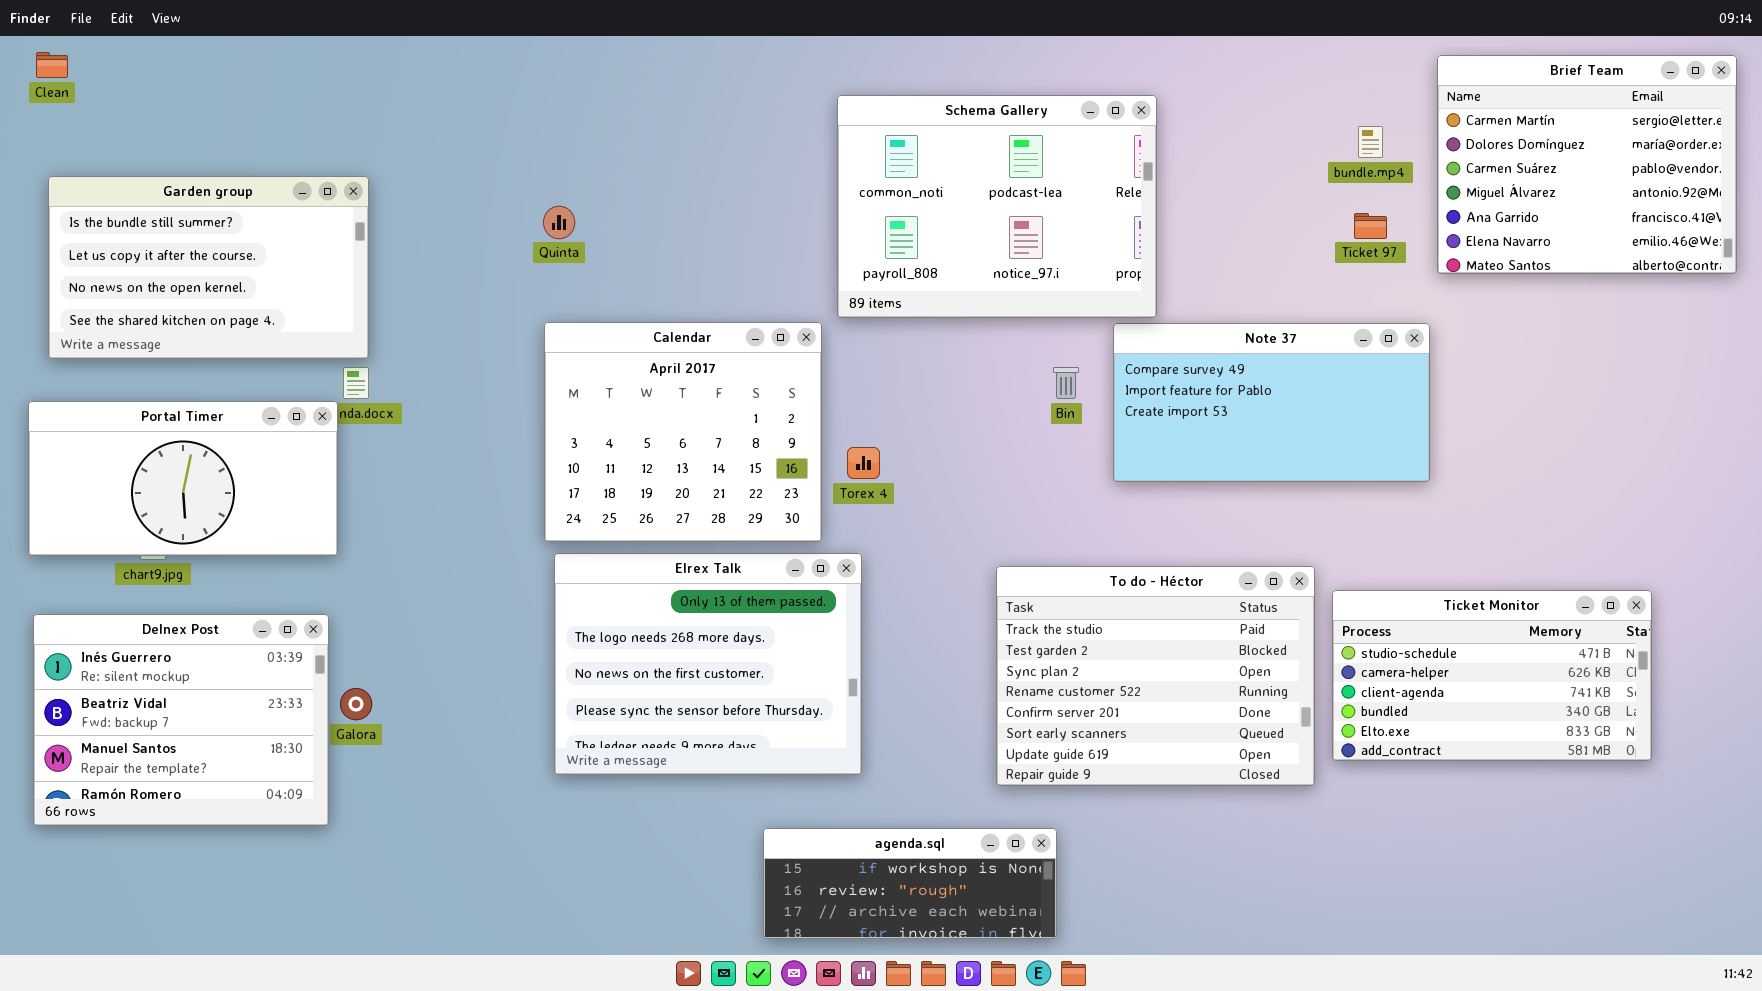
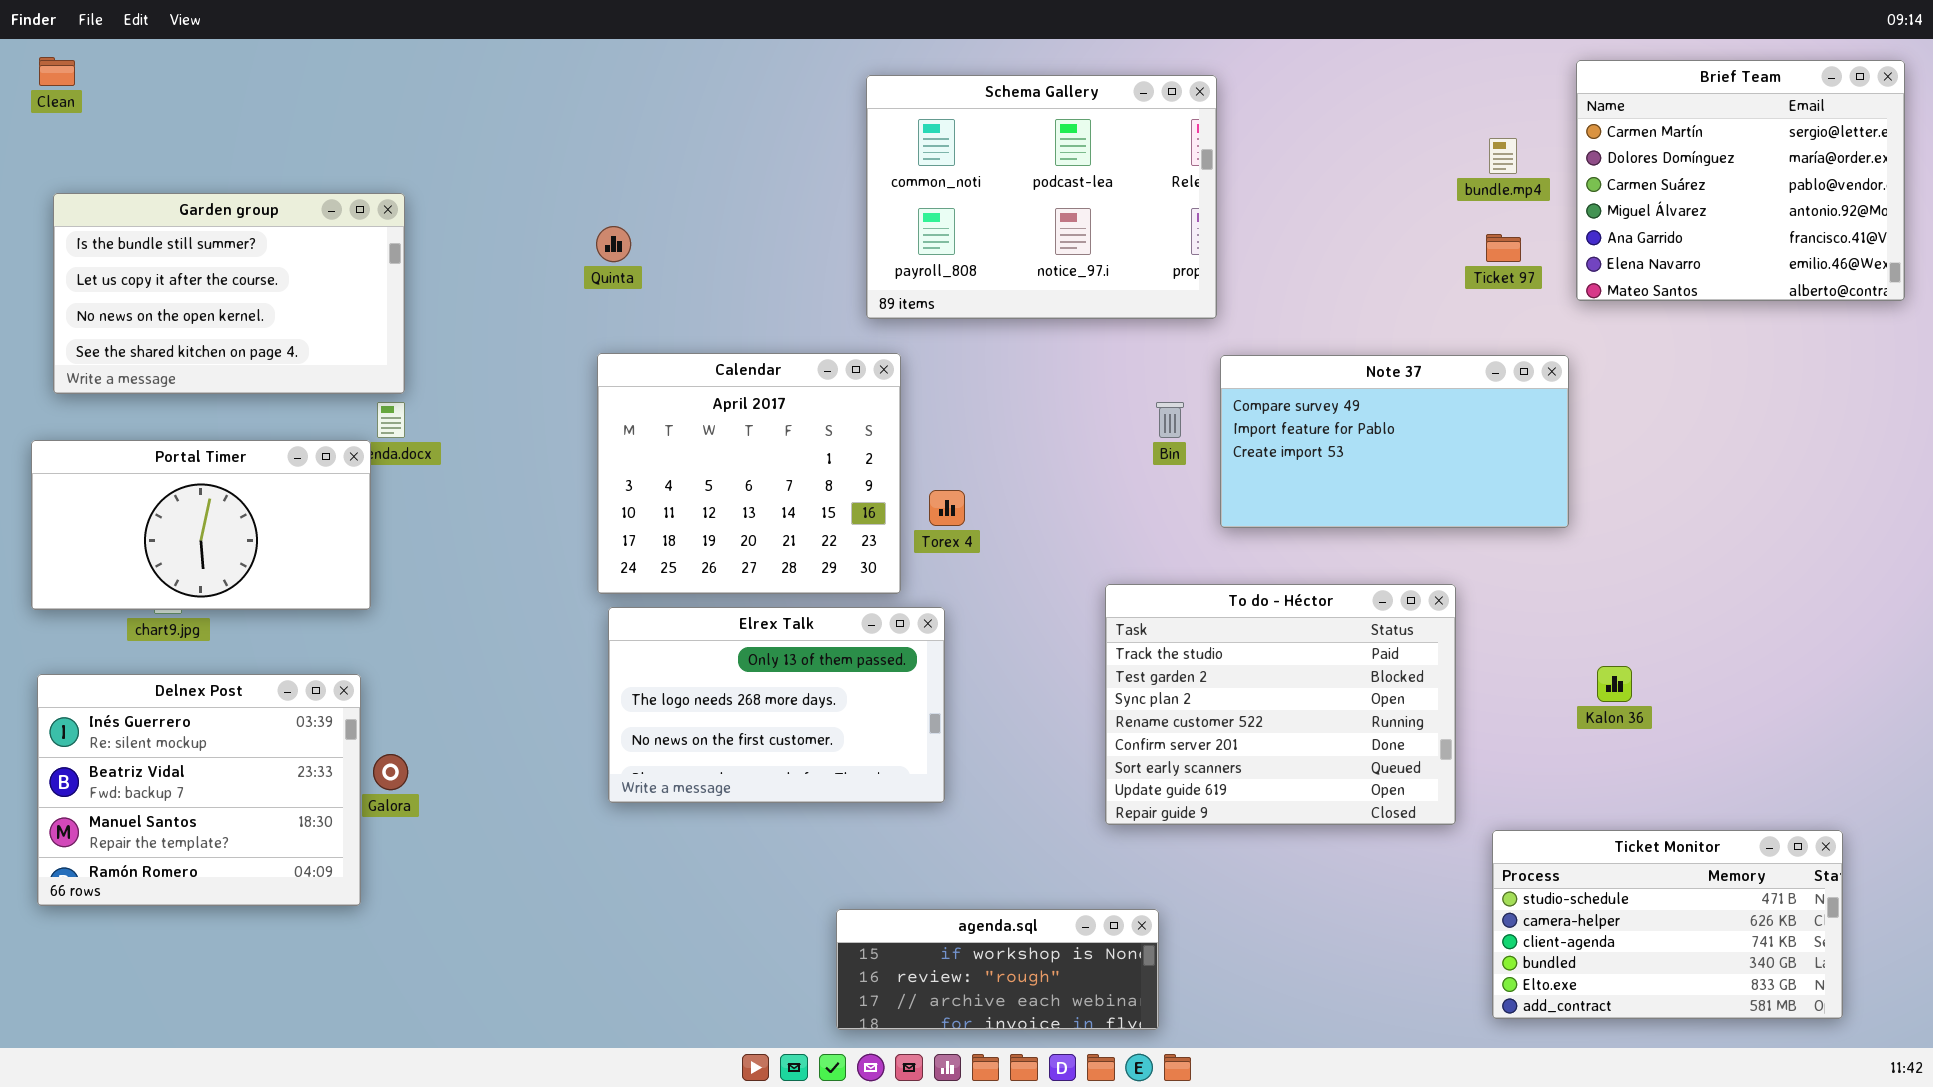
Schema Gallery: [837,95,1157,318] -> [866,75,1217,319], moved
Elrex Talk: [554,553,862,775] -> [608,607,945,803], resized
To do - Héctor: [996,566,1315,786] -> [1105,584,1456,825], moved
Ticket Monitor: [1332,590,1652,761] -> [1492,830,1843,1019], moved

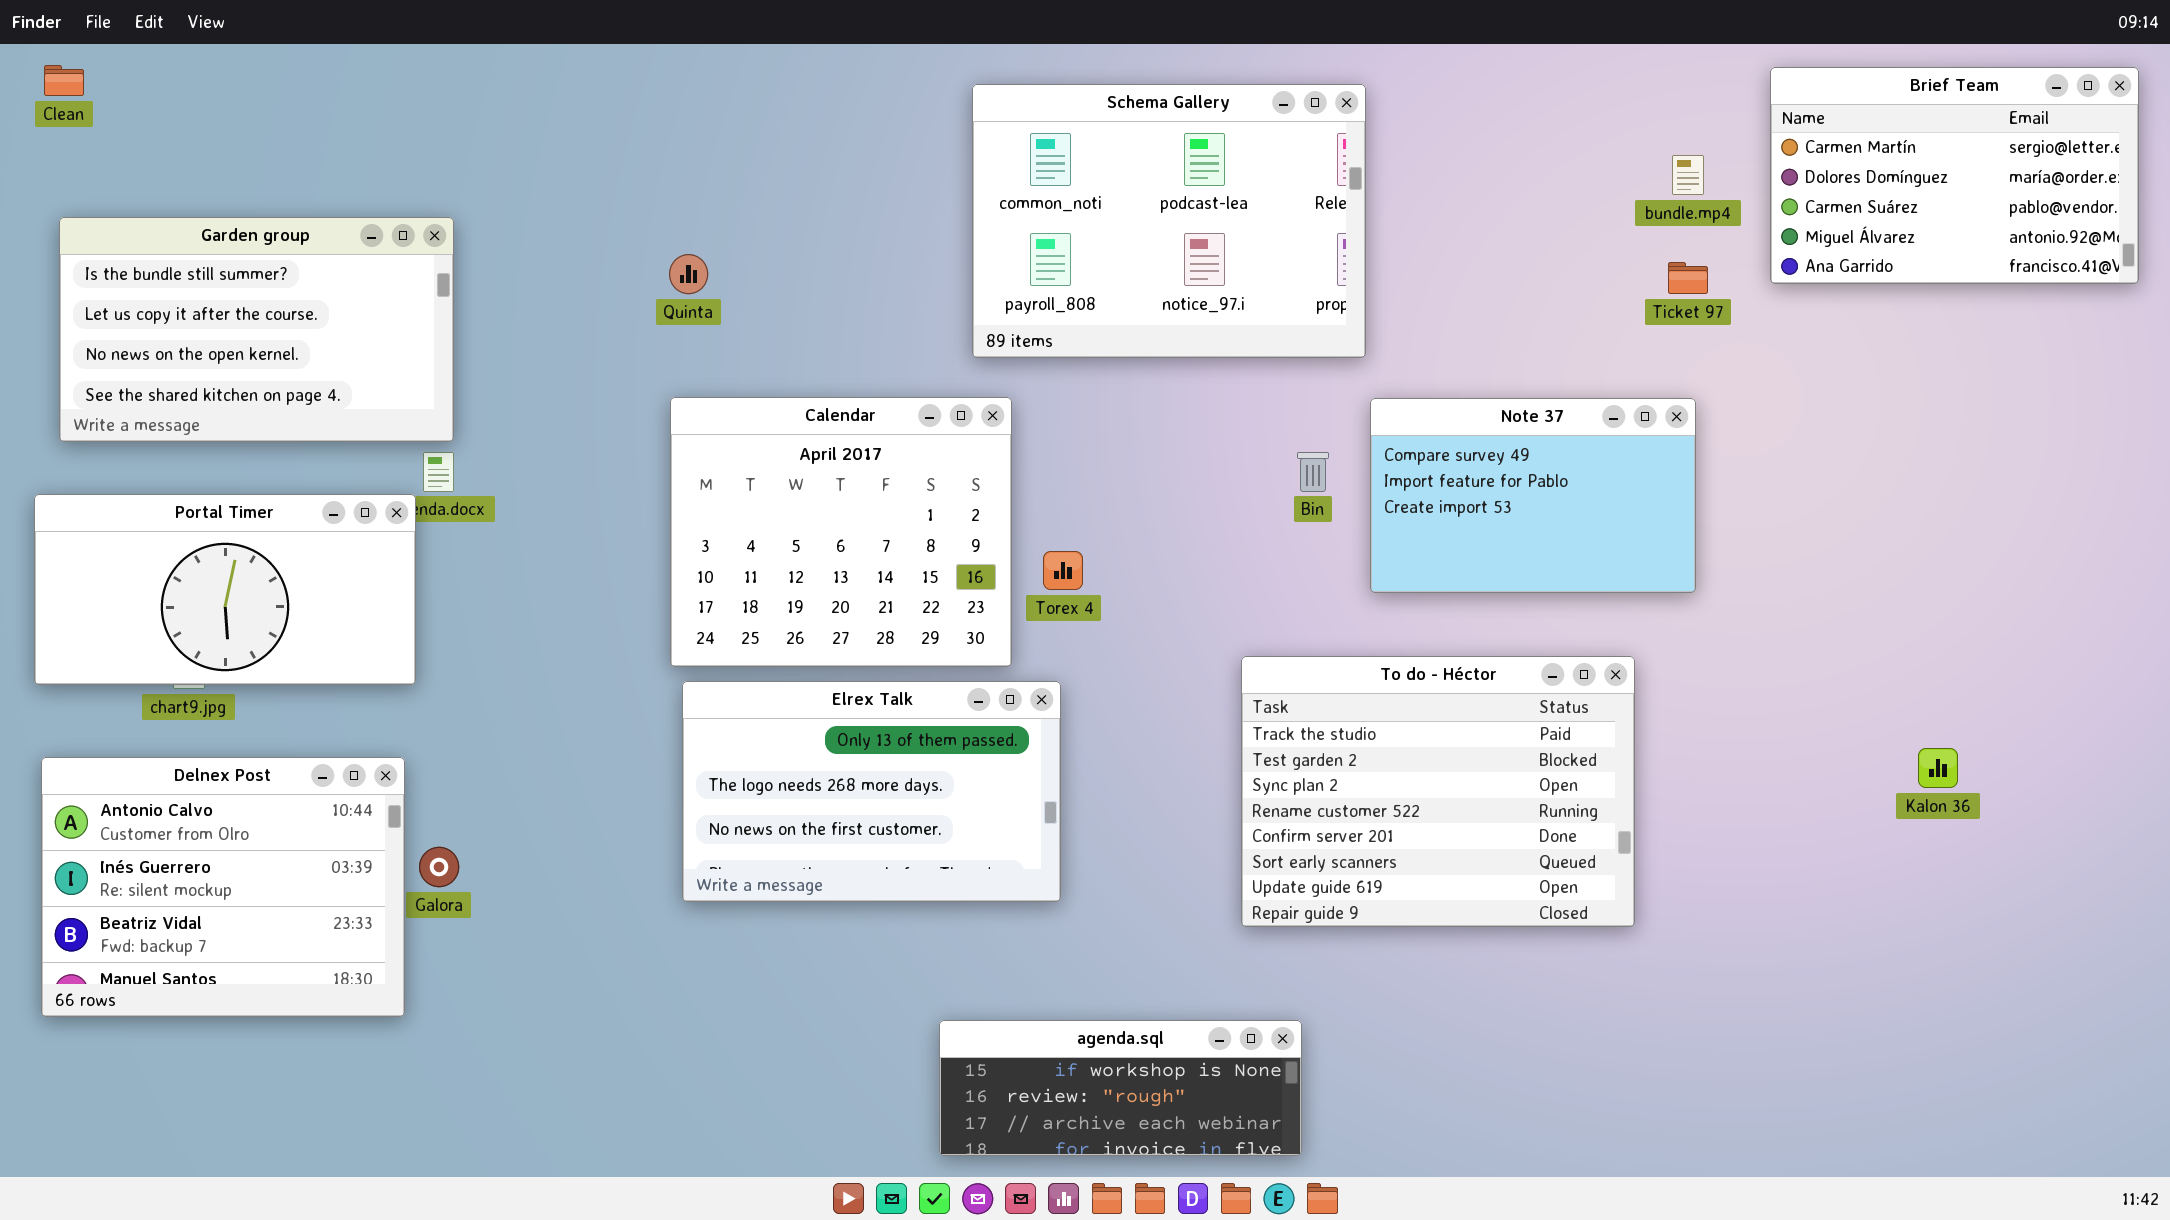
Brief Team: [1576,60,1905,301] -> [1770,67,2139,284], resized
Note 37: [1220,355,1569,528] -> [1370,398,1696,593], resized
Kalon 36: [1597,666,1632,702] -> [1918,748,1958,788], moved
Delnex Post: [37,674,361,906] -> [41,757,405,1017], scrolled up 1 row
Ticket Monitor: [1492,830,1843,1019] -> none, closed

